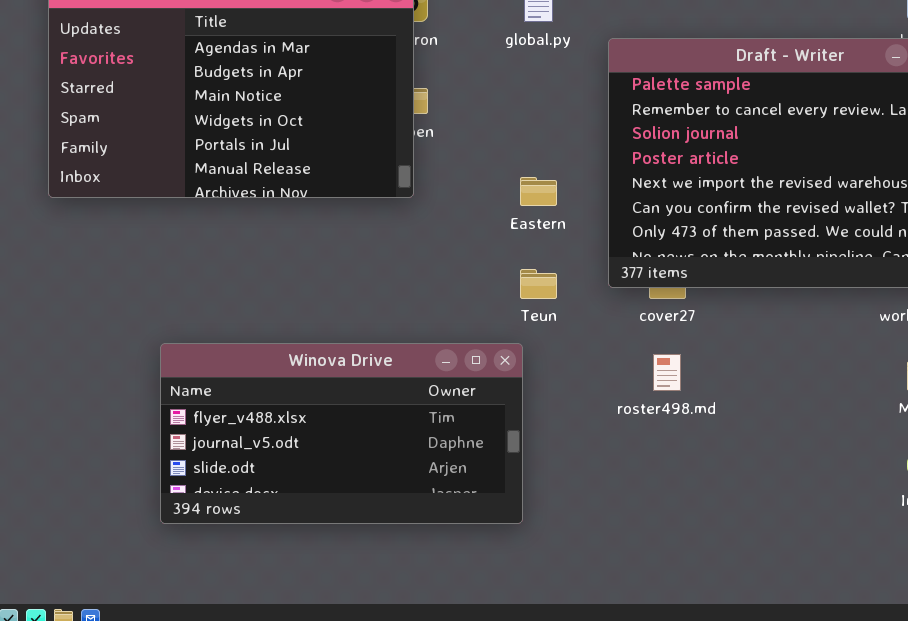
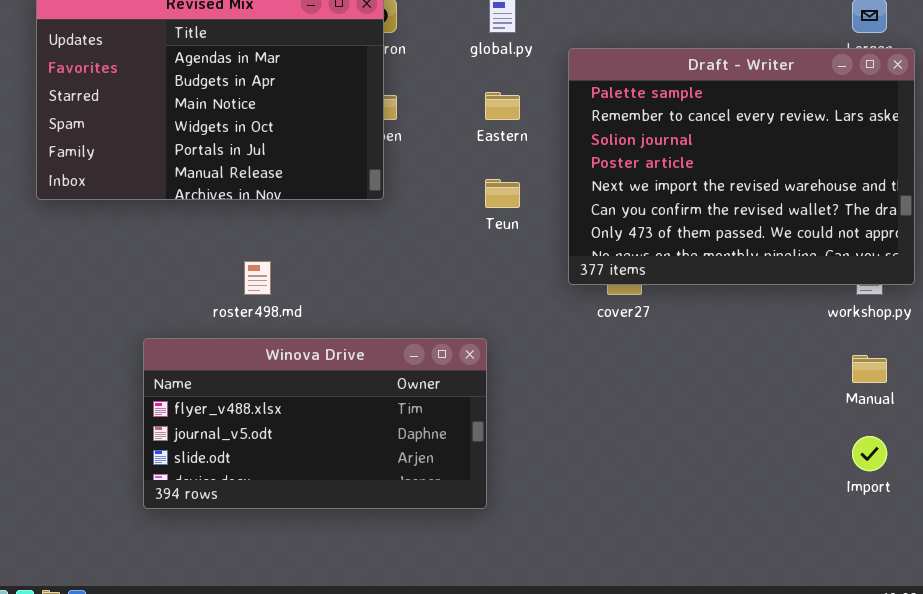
Eastern: [520,177,557,206] -> [485,92,520,120], moved
Teun: [520,269,557,299] -> [485,179,520,208], moved
roster498.md: [653,354,681,391] -> [244,261,271,295], moved

